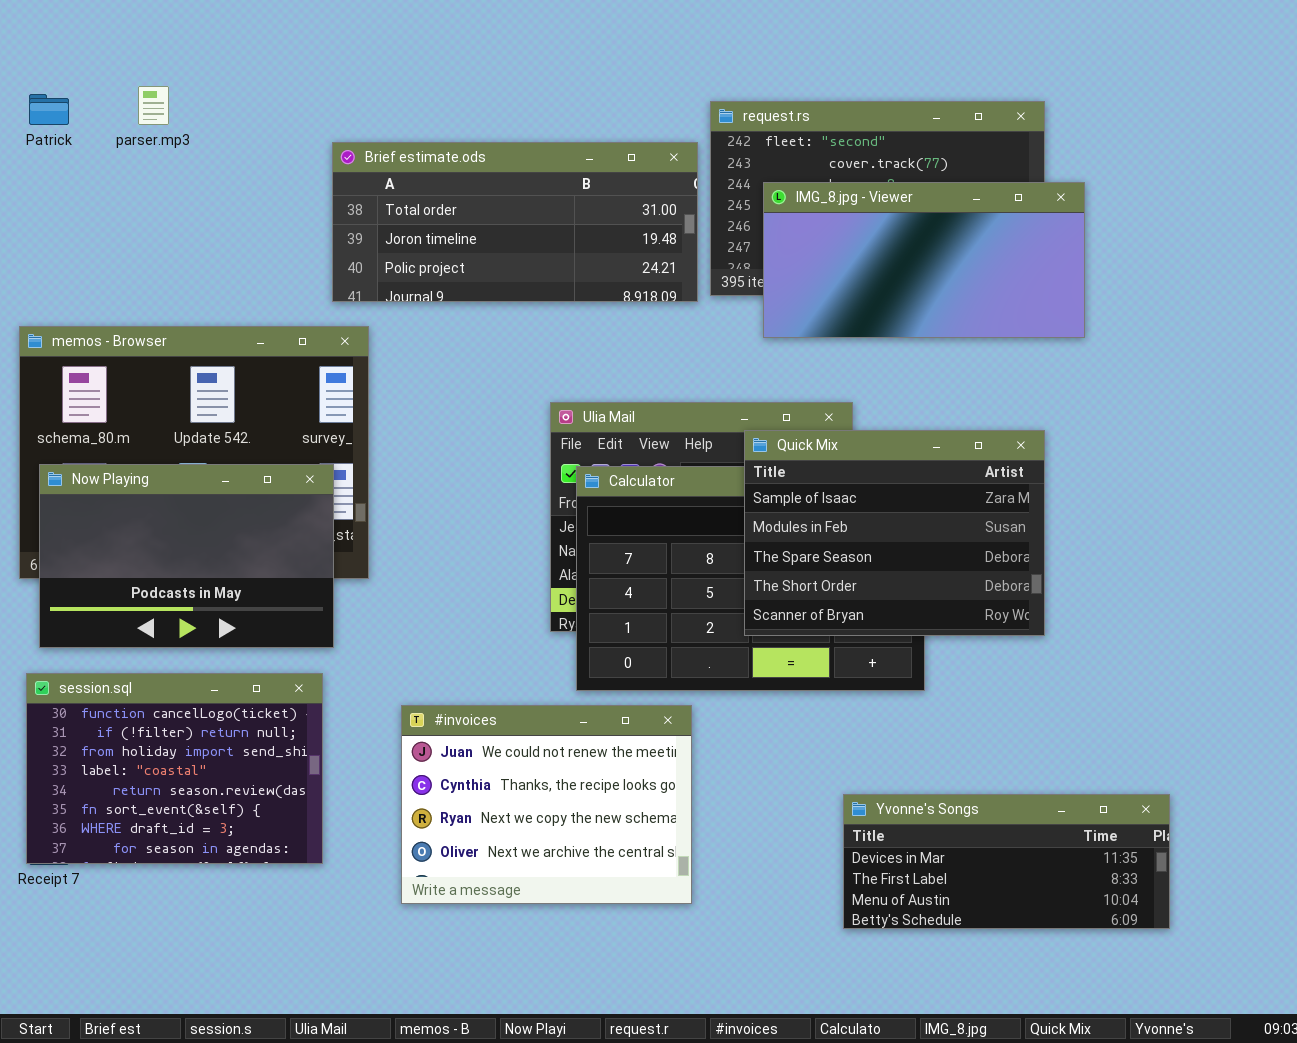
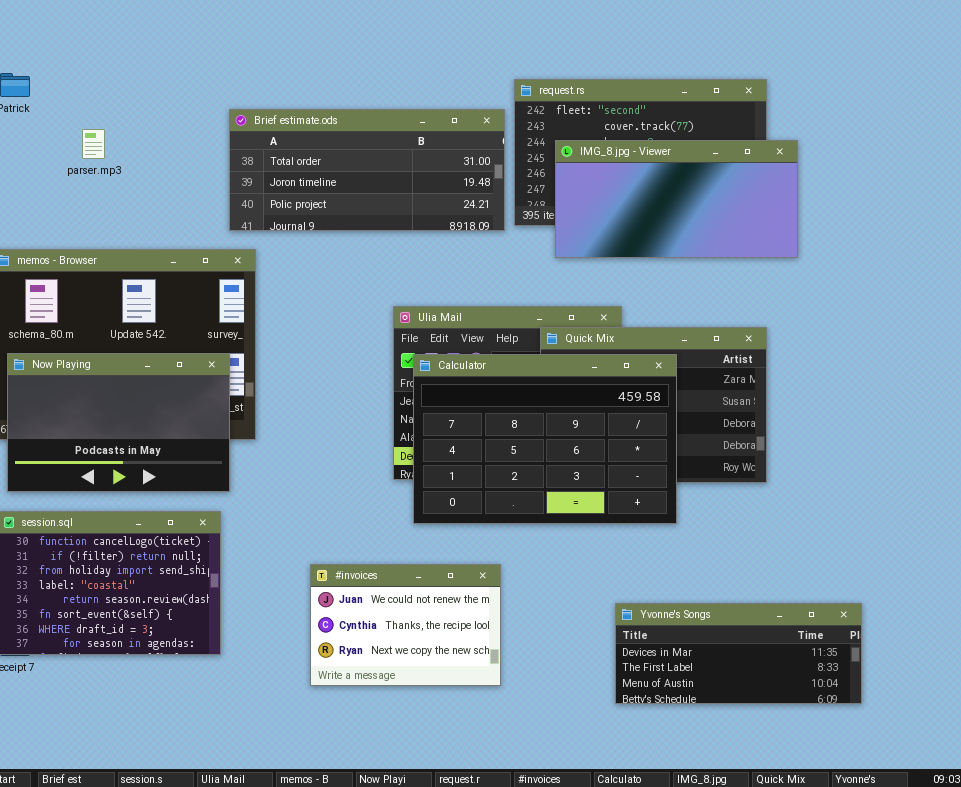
parser.mp3: [138,86,169,125] -> [82,129,105,159], moved
Calculator: [576,466,925,691] -> [413,354,677,524], raised
#invoices: [401,705,692,904] -> [310,564,501,686], resized

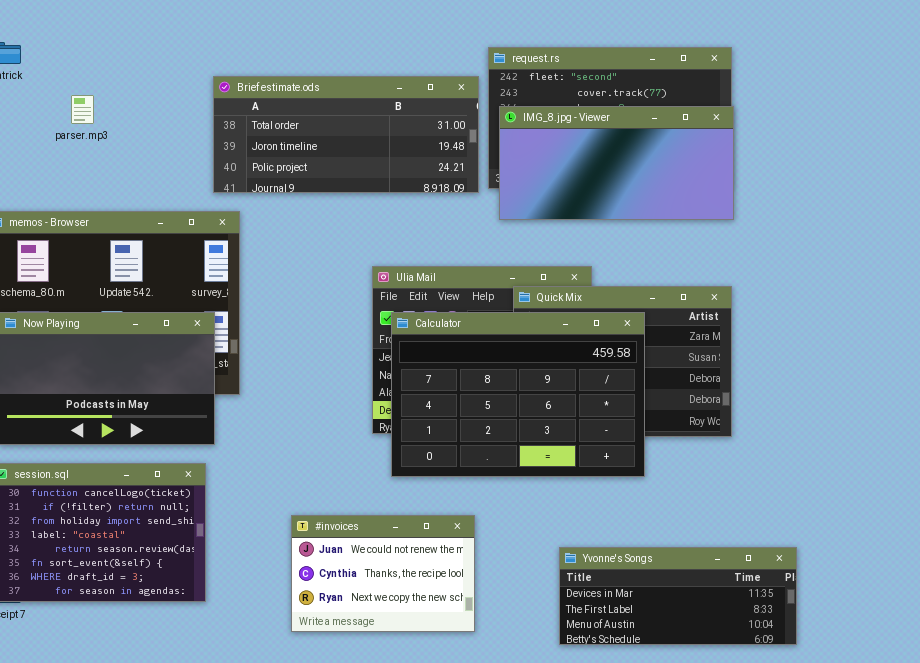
IMG_8.jpg - Viewer: [555,140,798,258] -> [499,106,734,220], moved
Yvonne's Songs: [615,603,862,704] -> [559,547,797,645], moved

